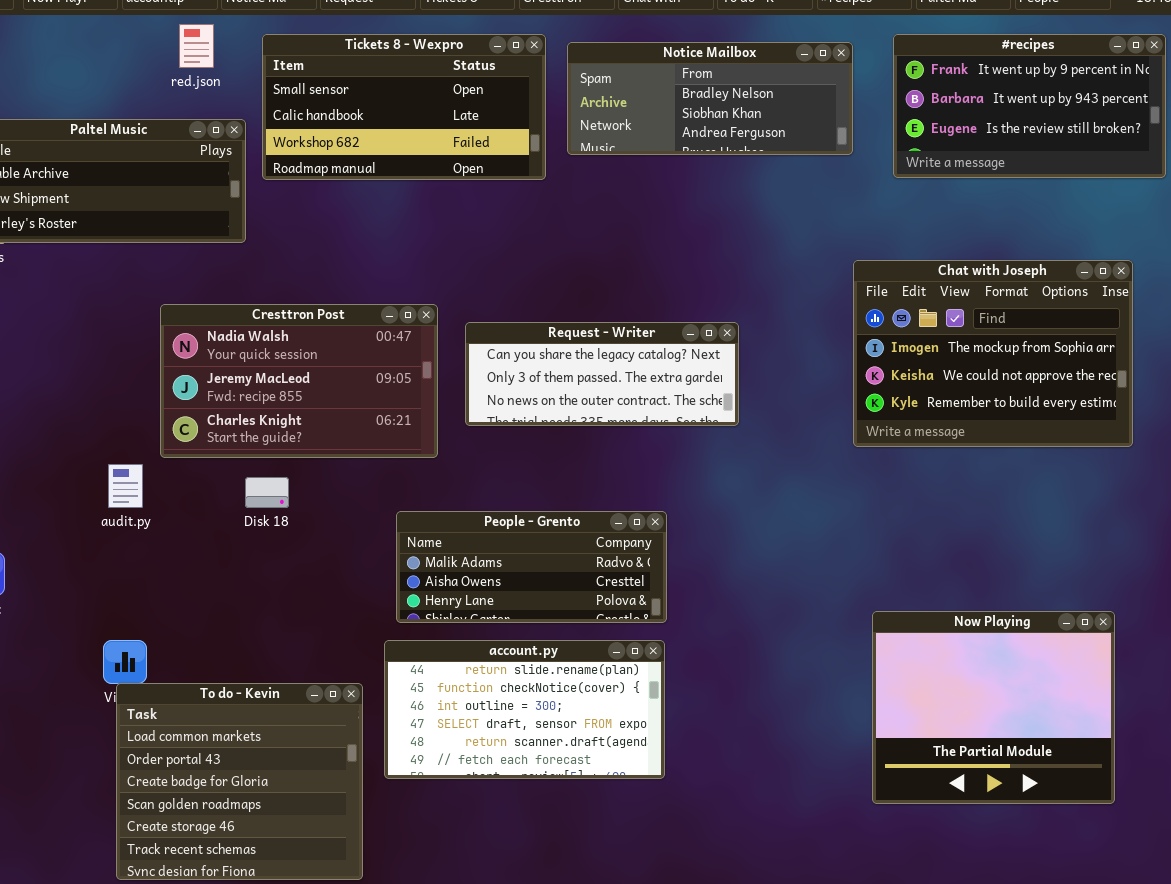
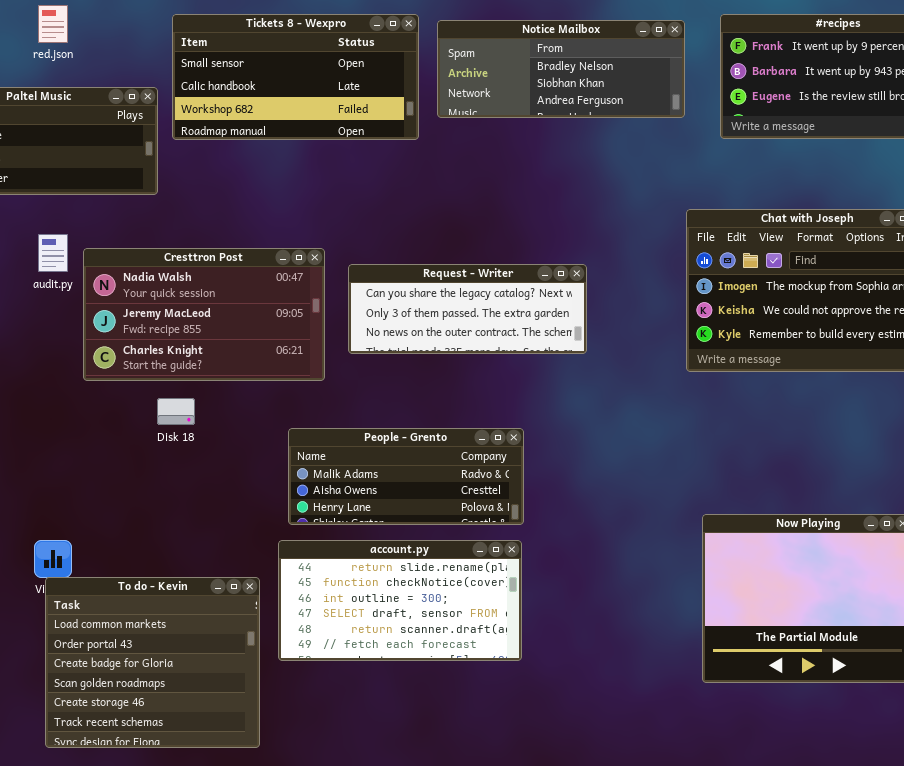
red.json: [179,24,214,68] -> [38,5,68,43], moved
audit.py: [108,464,143,508] -> [38,234,68,272], moved

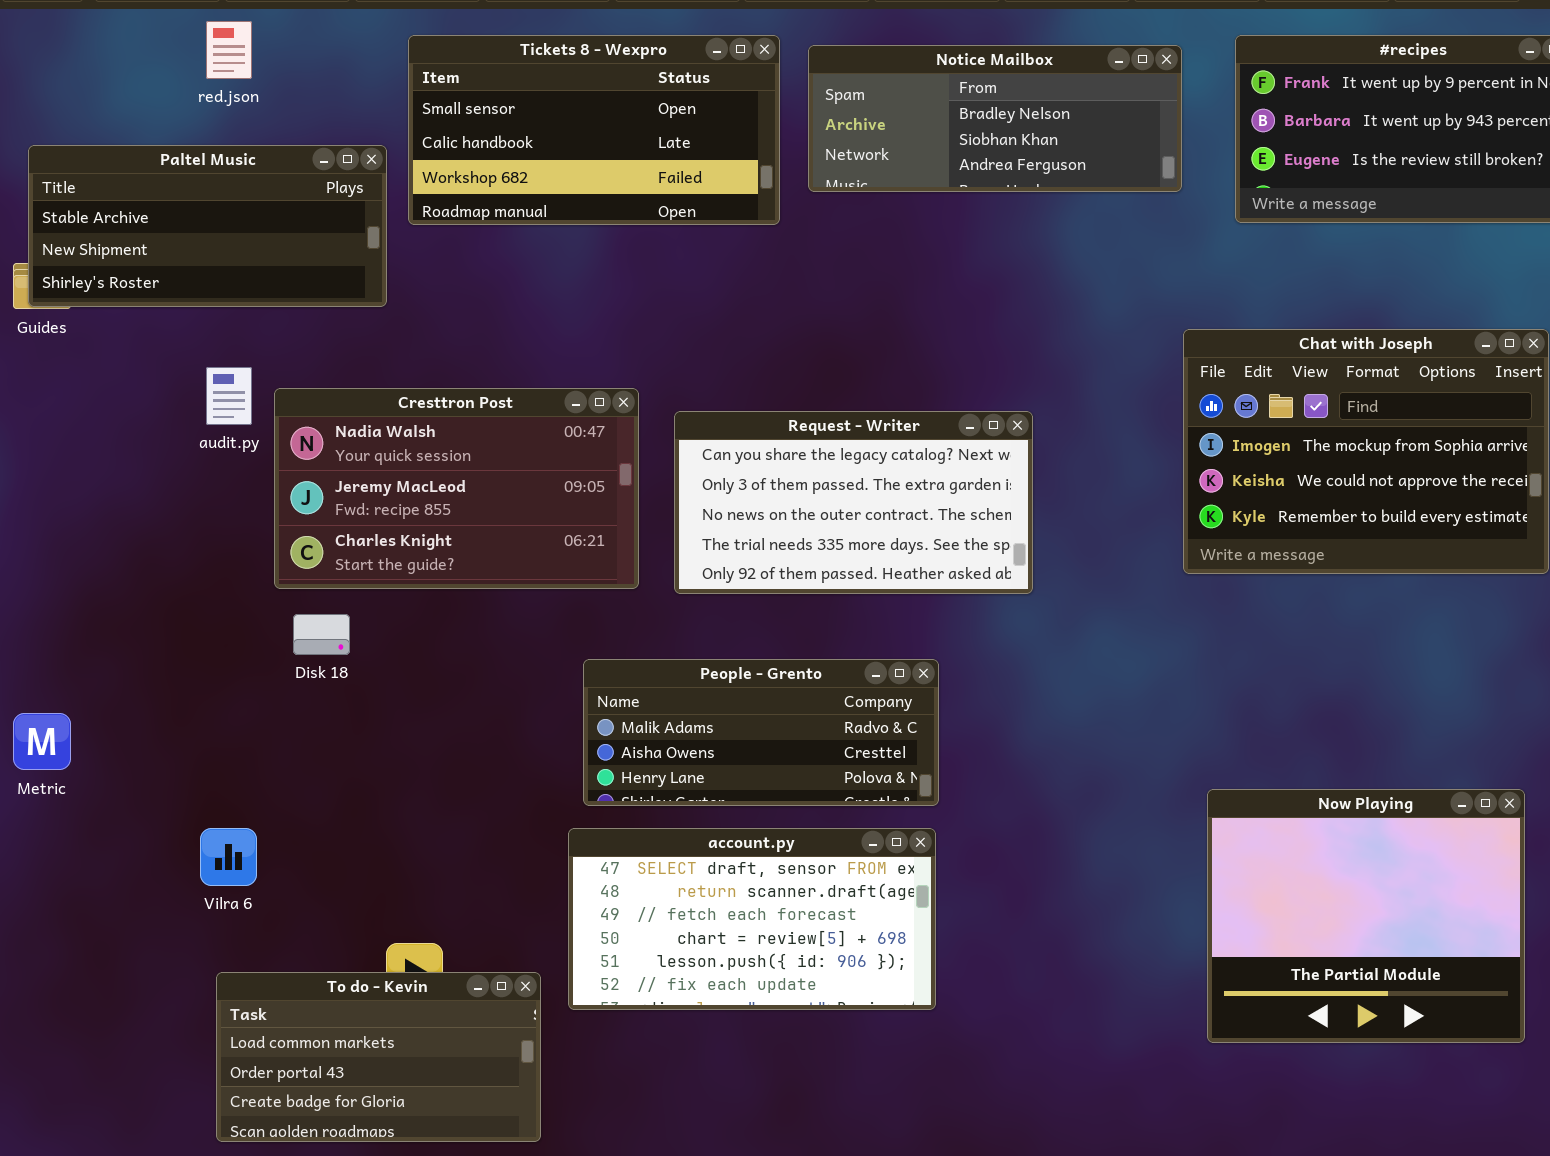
Request - Writer: [348,264,587,354] -> [674,411,1033,594], resized
Disk 18: [157,398,195,425] -> [293,614,350,655], moved
account.py: [278,540,522,661] -> [568,828,936,1010], scrolled down 3 rows
To do - Kevin: [45,577,260,748] -> [216,972,541,1142], resized

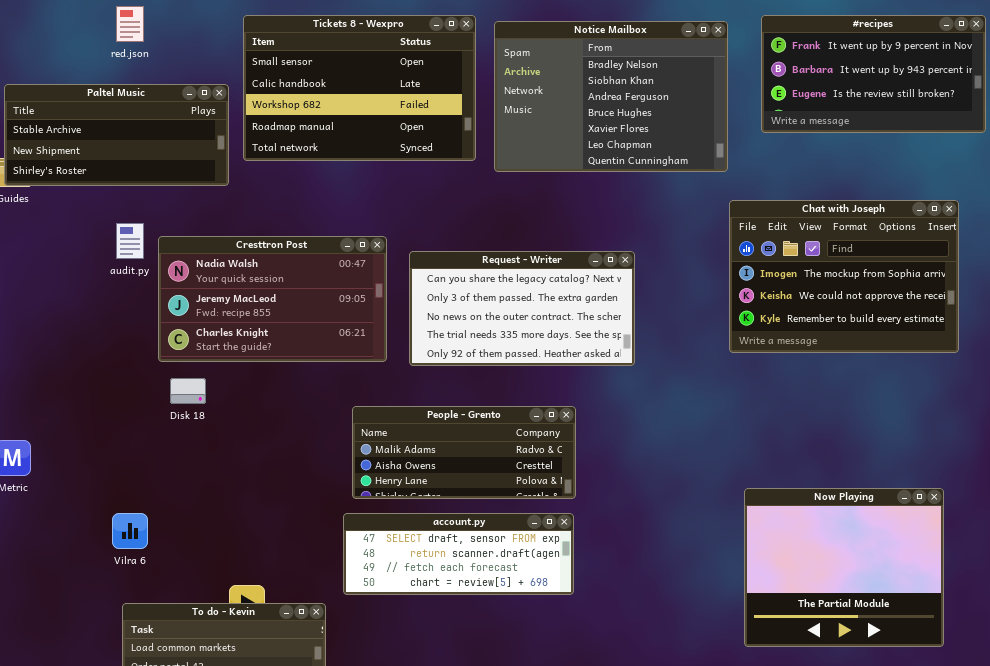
Tickets 8 - Wexpro: [408,35,780,225] -> [243,15,476,161], resized
Notice Mailbox: [808,45,1182,192] -> [494,21,728,172], resized
account.py: [568,828,936,1010] -> [343,513,574,595], resized

